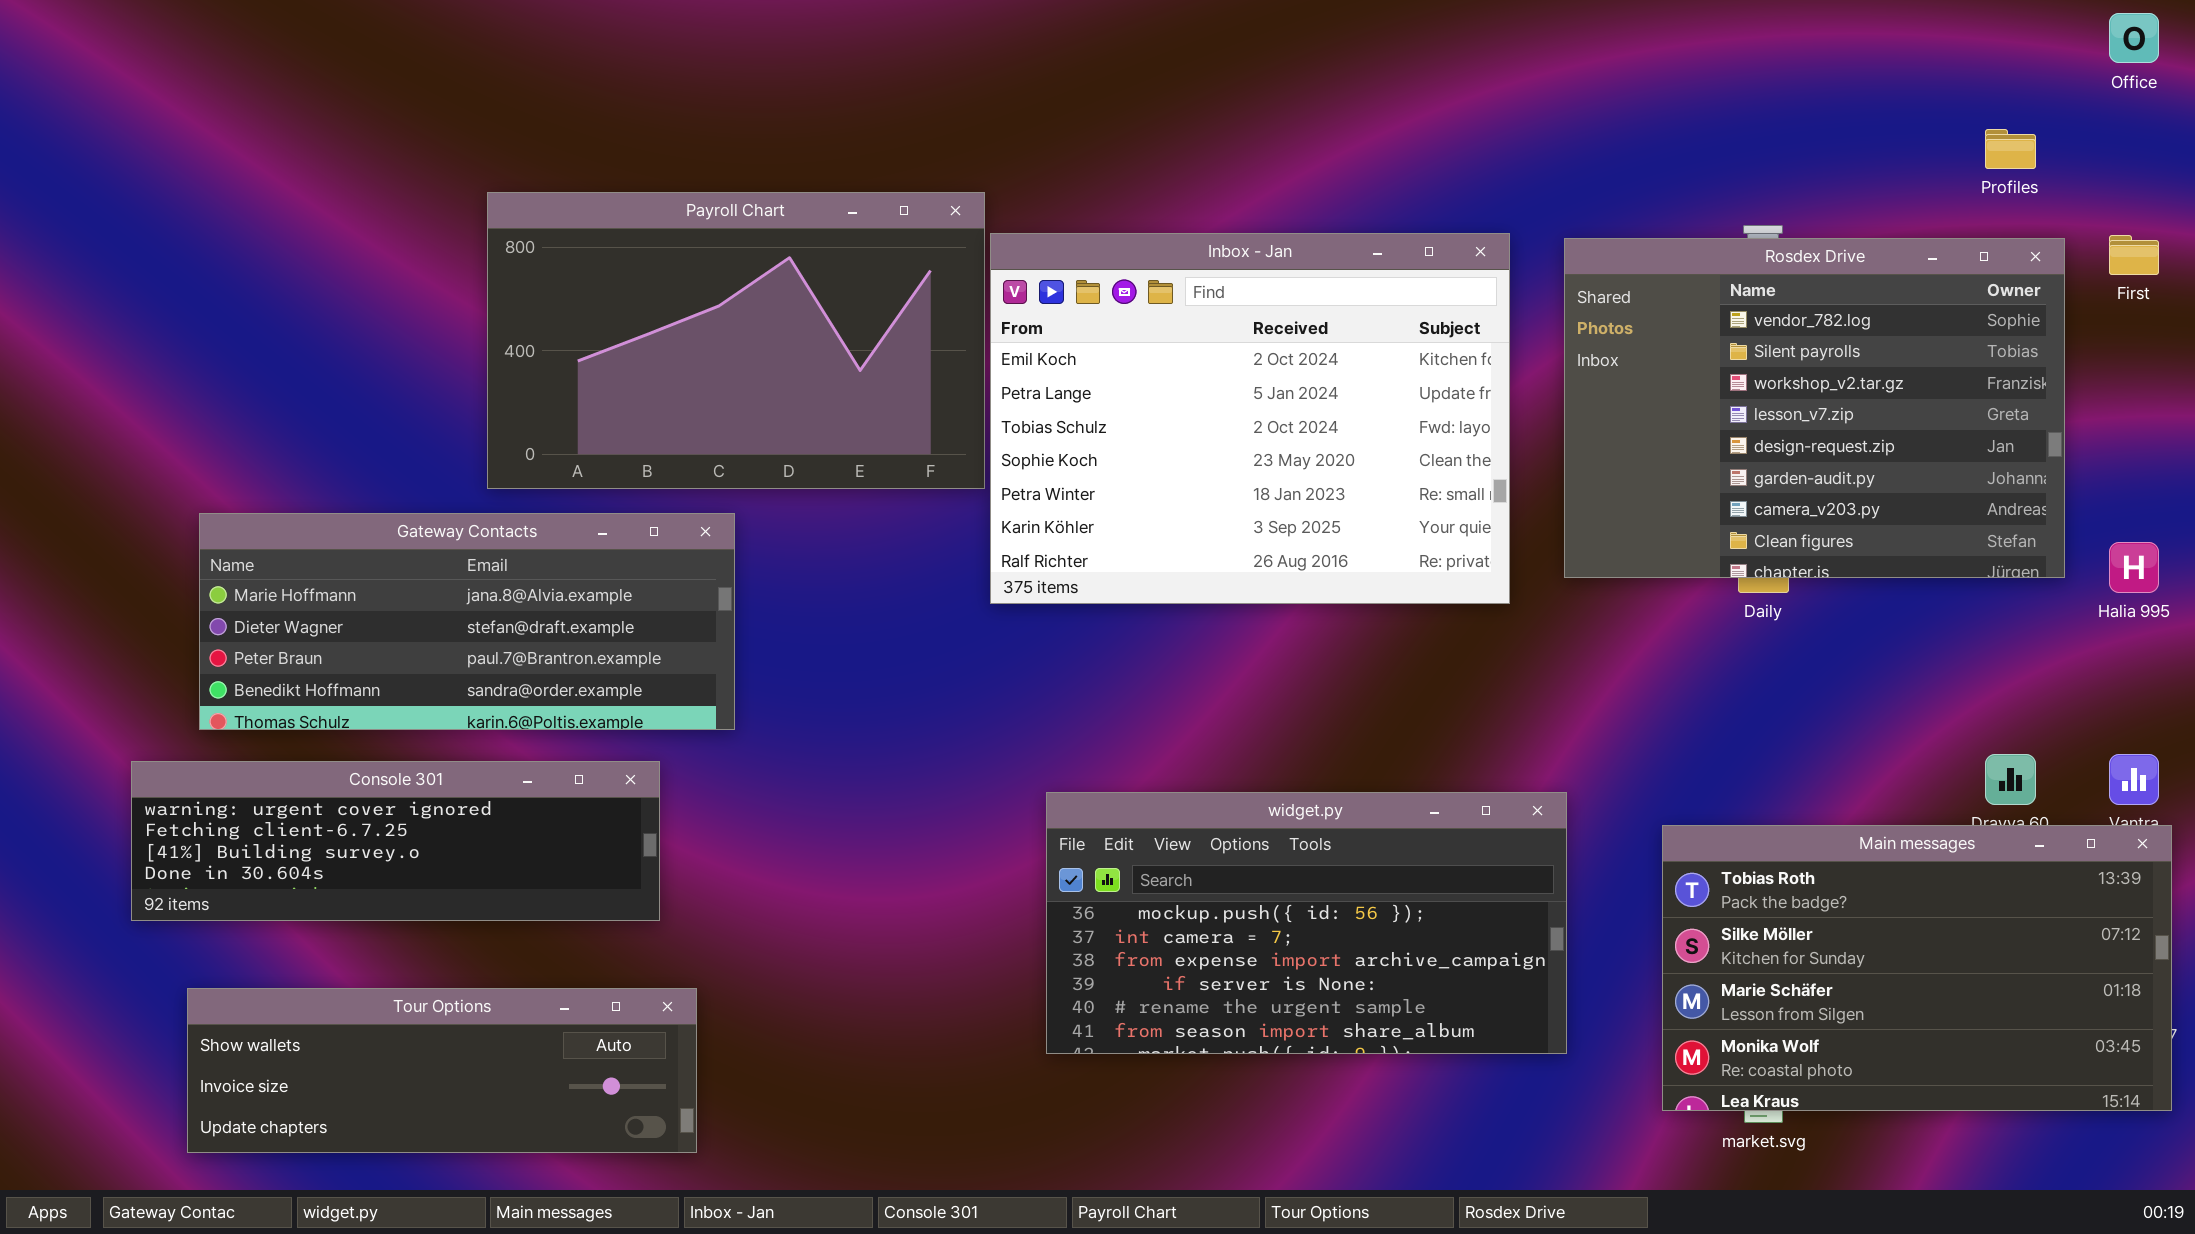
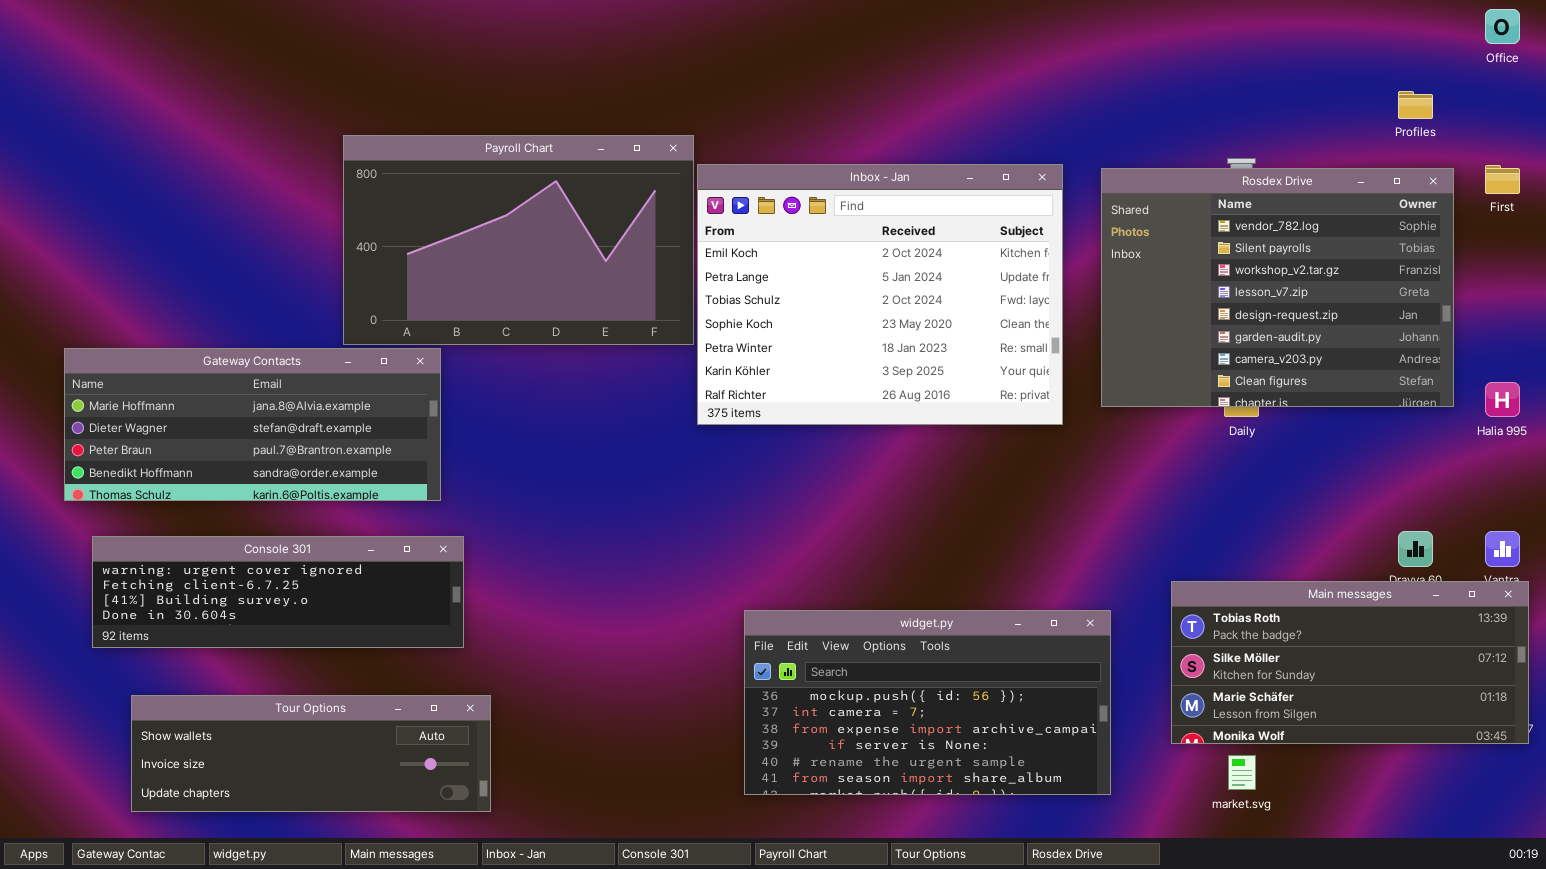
Gateway Contacts: [199,513,735,730] -> [64,348,441,501], moved
widget.py: [1046,792,1567,1054] -> [744,610,1111,795], moved
Main messages: [1662,825,2172,1111] -> [1171,581,1529,744], resized

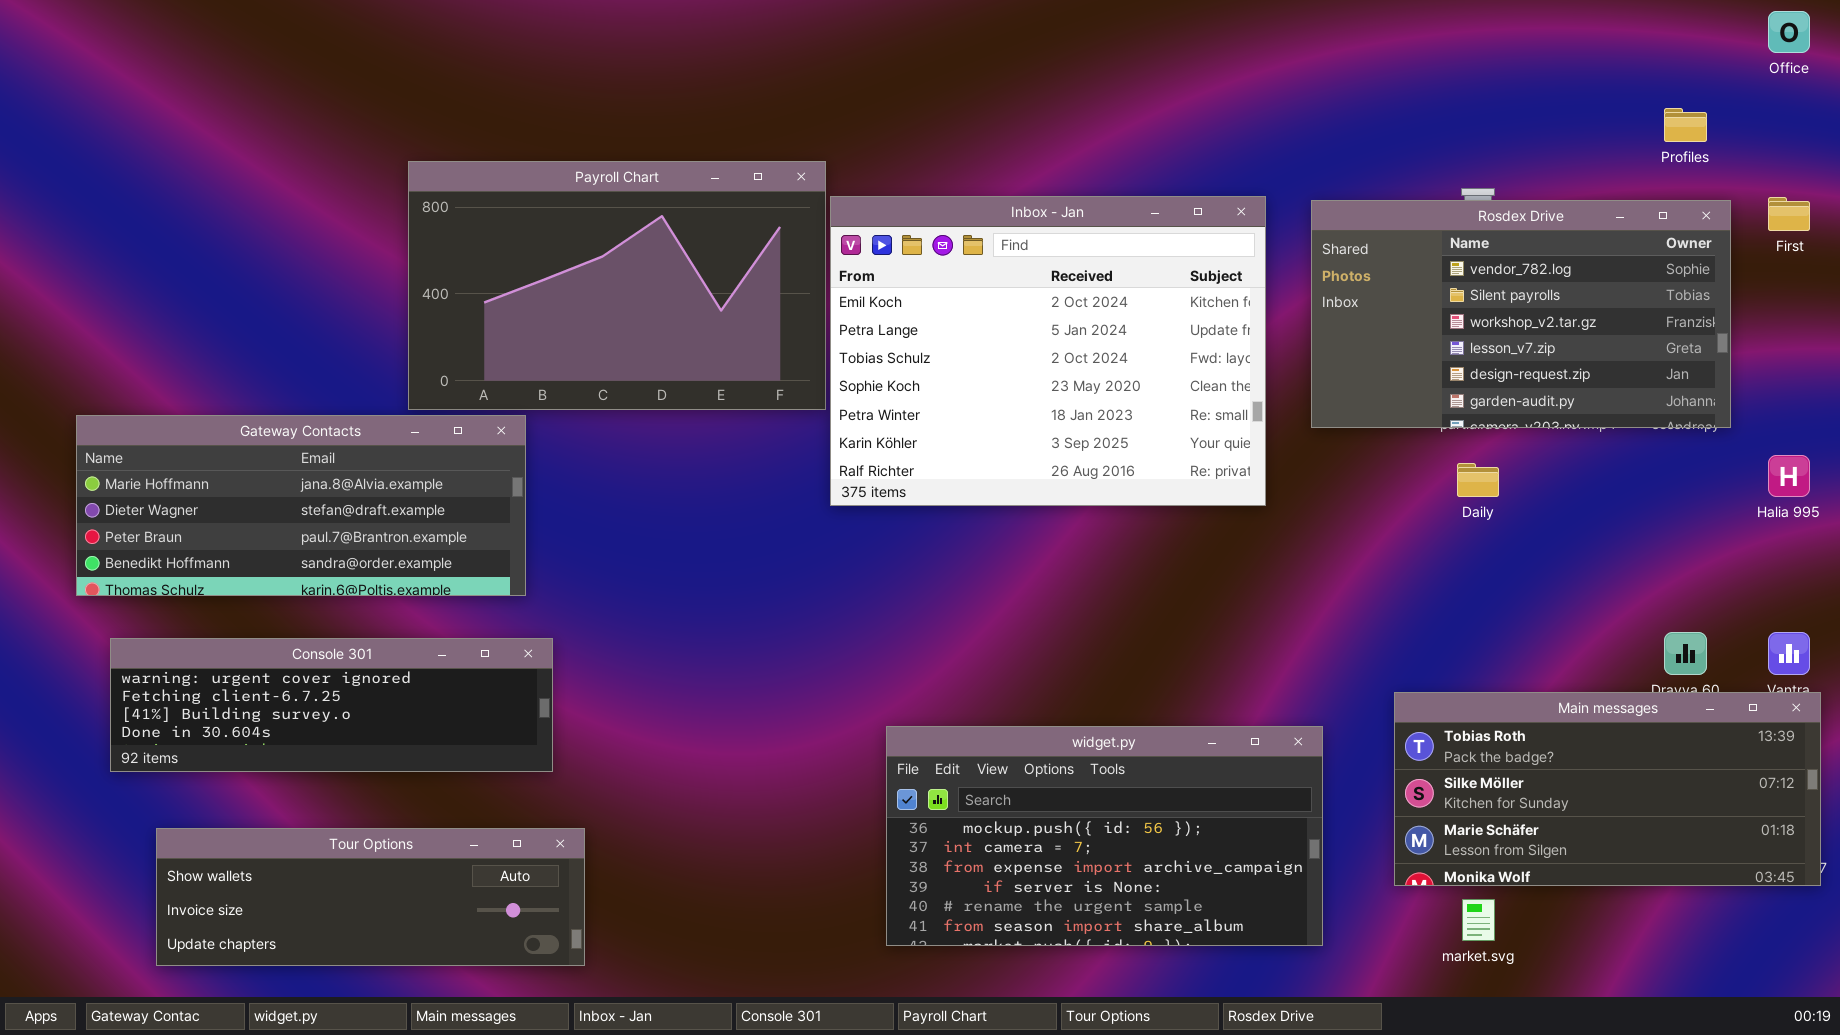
Rosdex Drive: [1101,168,1454,407] -> [1311,200,1731,428], resized

